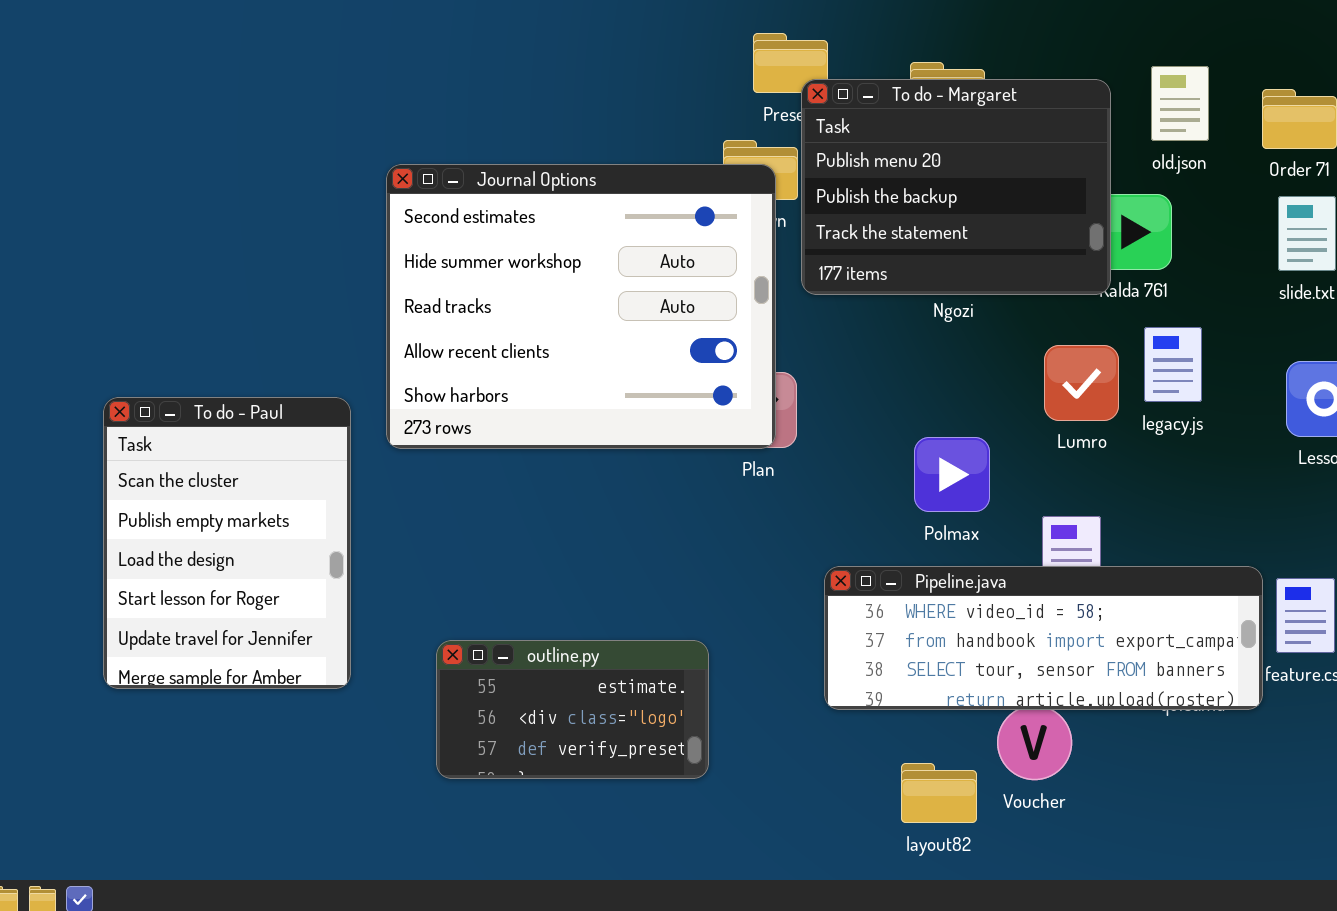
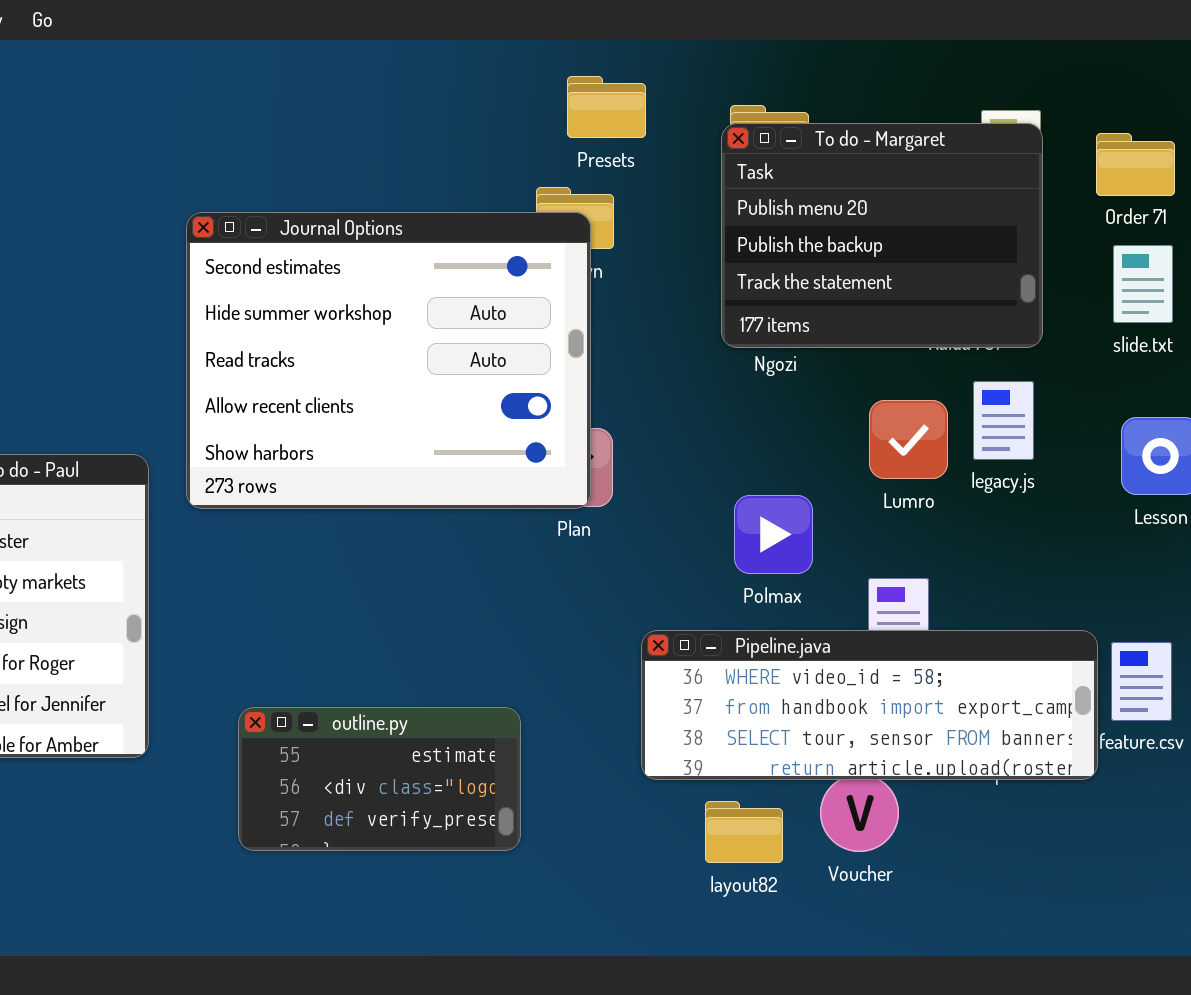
To do - Margaret: [801,79,1111,295] -> [721,123,1043,348], moved
layout82: [901,763,977,823] -> [705,801,783,863], moved

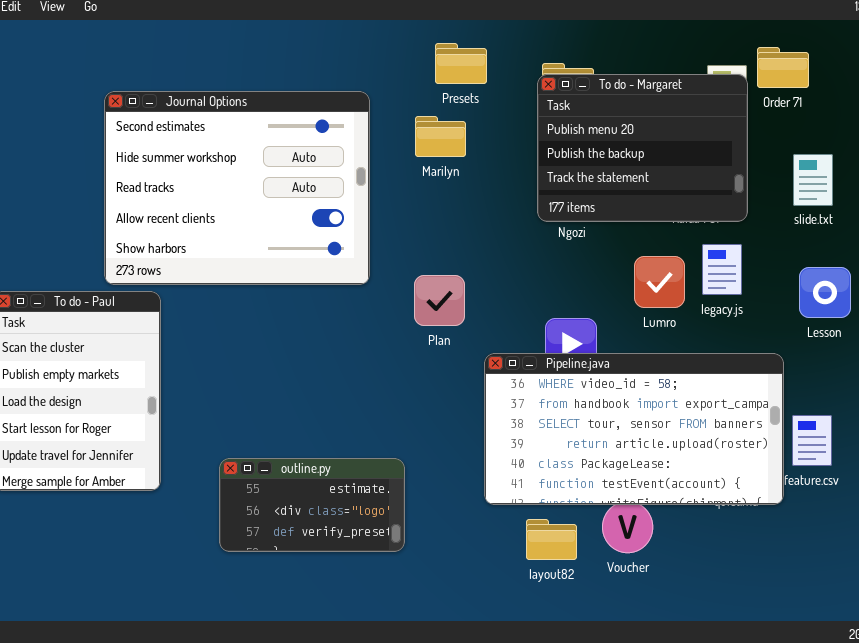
Order 71: [1096,133,1175,196] -> [757,47,809,88], moved
Journal Options: [186,212,591,509] -> [104,91,370,285], moved
Pipeline.java: [641,630,1098,780] -> [484,353,784,505], resized

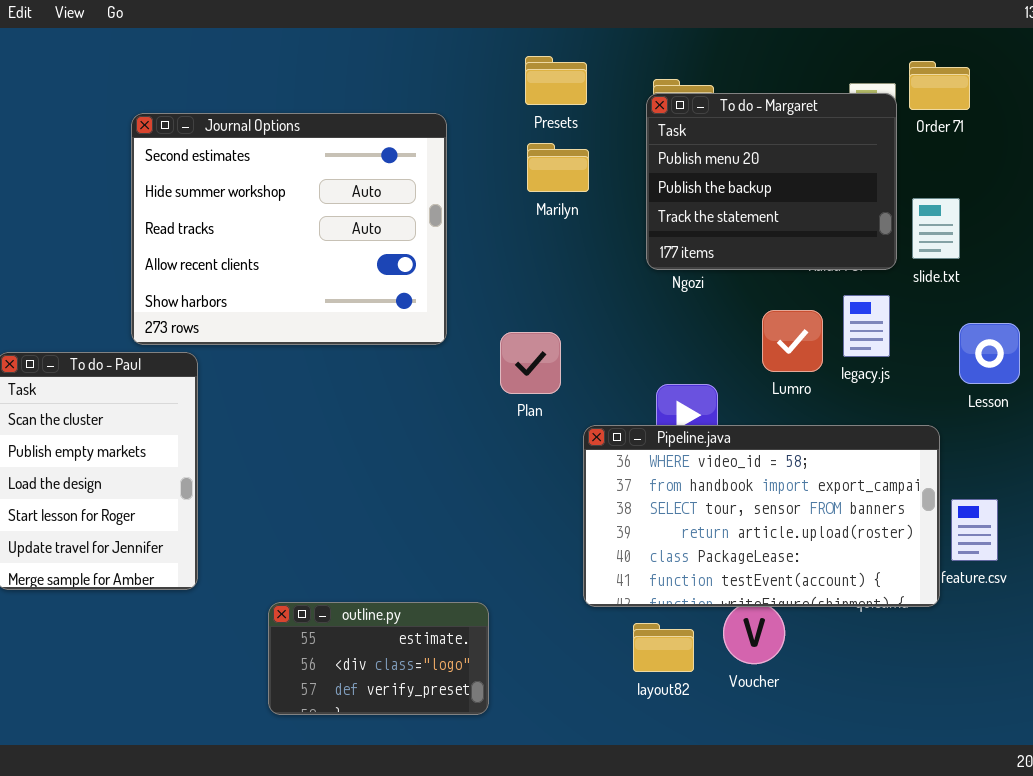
Marilyn: [415,116,466,157] -> [527,143,589,192], moved
slide.txt: [793,154,833,206] -> [912,198,960,259], moved
outline.py: [219,458,405,552] -> [268,602,489,715], moved

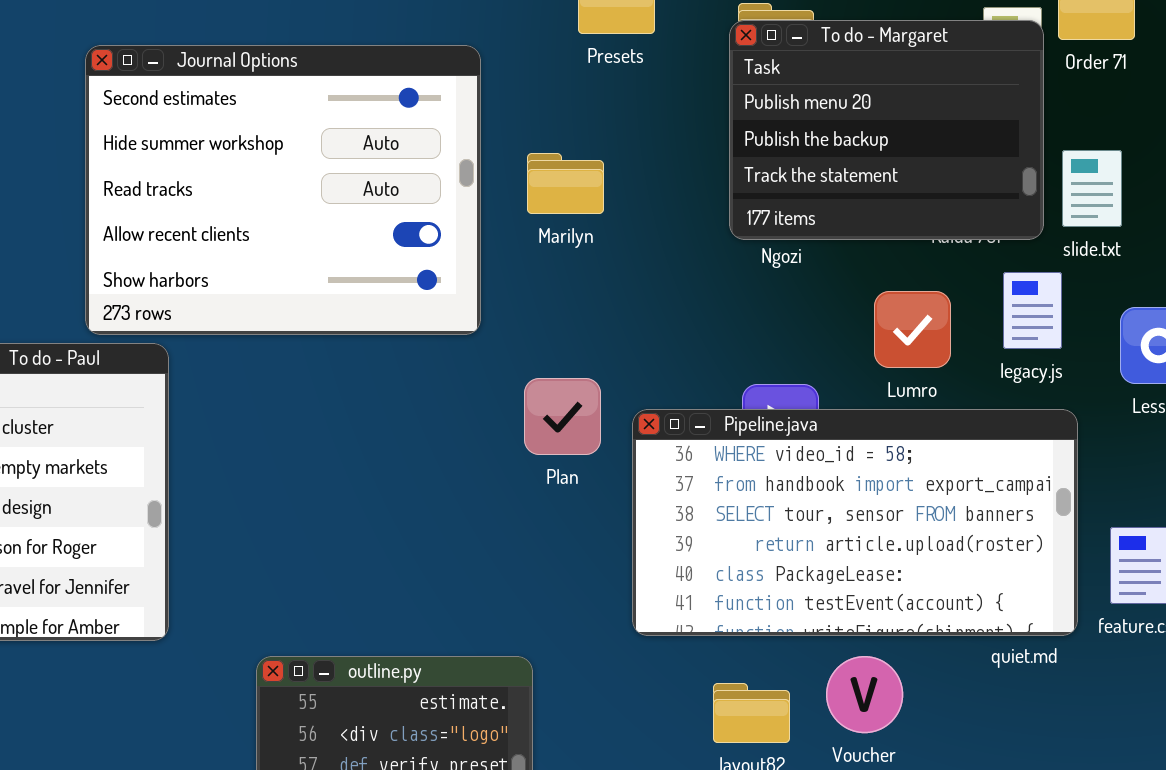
Marilyn: [527,143,589,192] -> [527,153,604,214], moved
legacy.js: [843,295,890,357] -> [1003,272,1062,349], moved
Plan: [500,332,561,394] -> [524,378,601,455], moved
Pipeline.java: [583,425,940,607] -> [632,409,1078,636], moved

